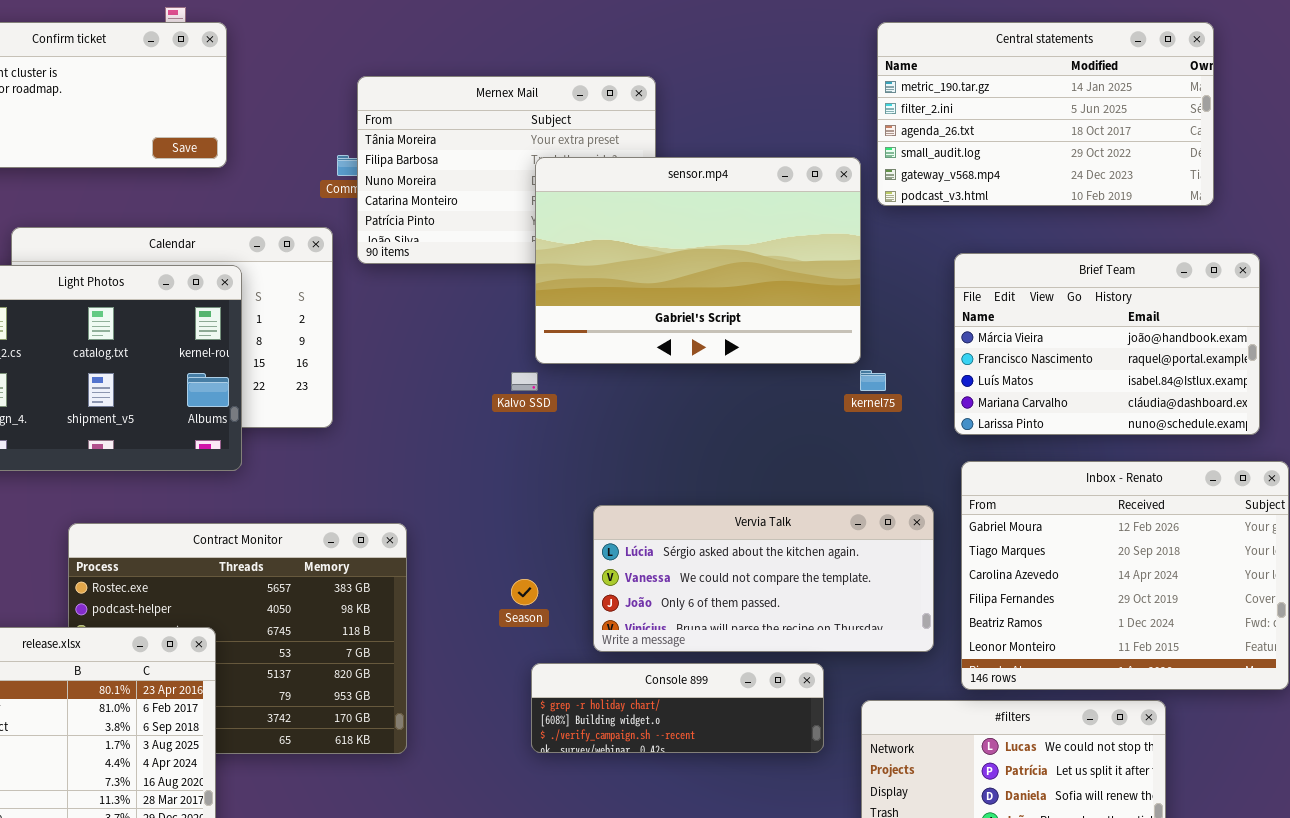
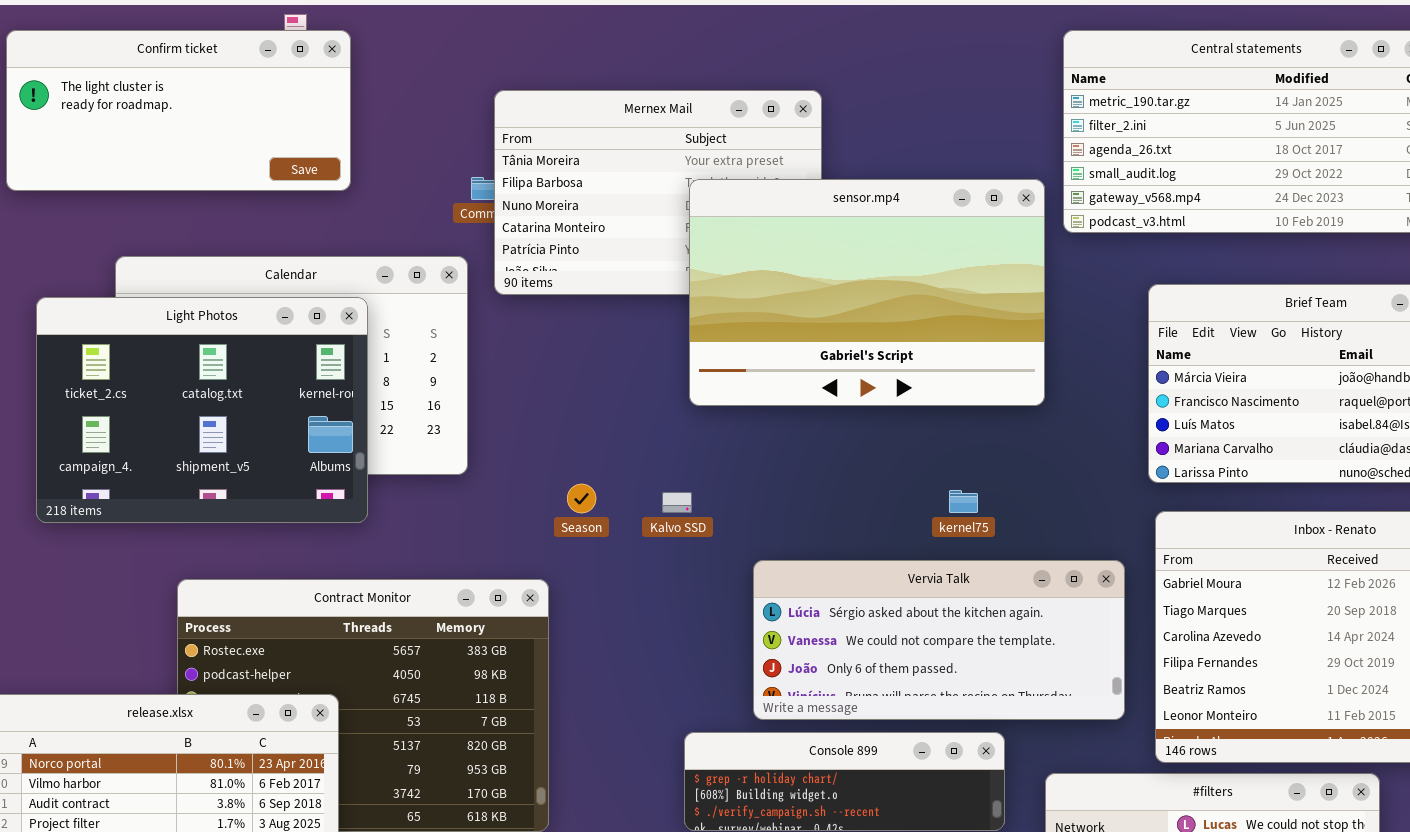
kernel75: [860,370,886,391] -> [949,490,978,513], moved
Kalvo SSD: [511,372,538,391] -> [662,492,692,513], moved
Season: [511,579,538,605] -> [567,484,596,513], moved

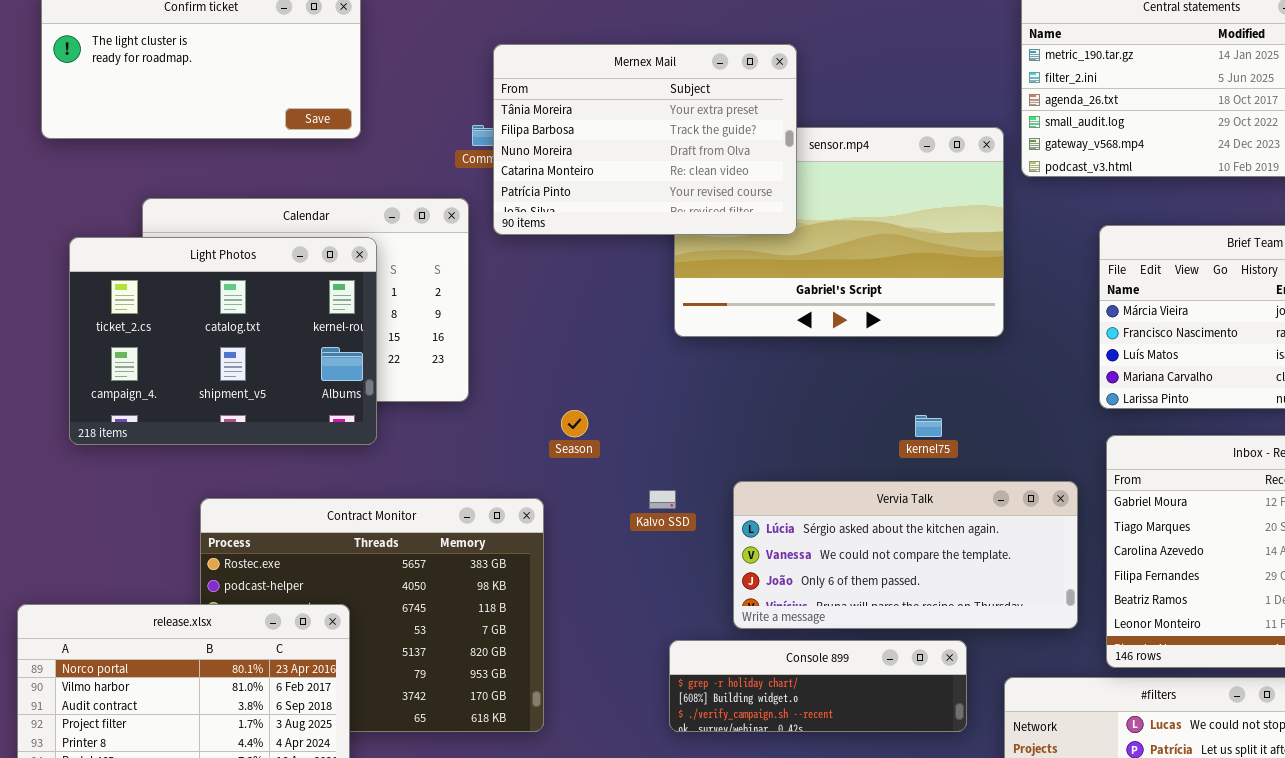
Mernex Mail: [494,90,822,295] -> [493,44,797,235], raised
Kalvo SSD: [662,492,692,513] -> [649,490,676,509], moved

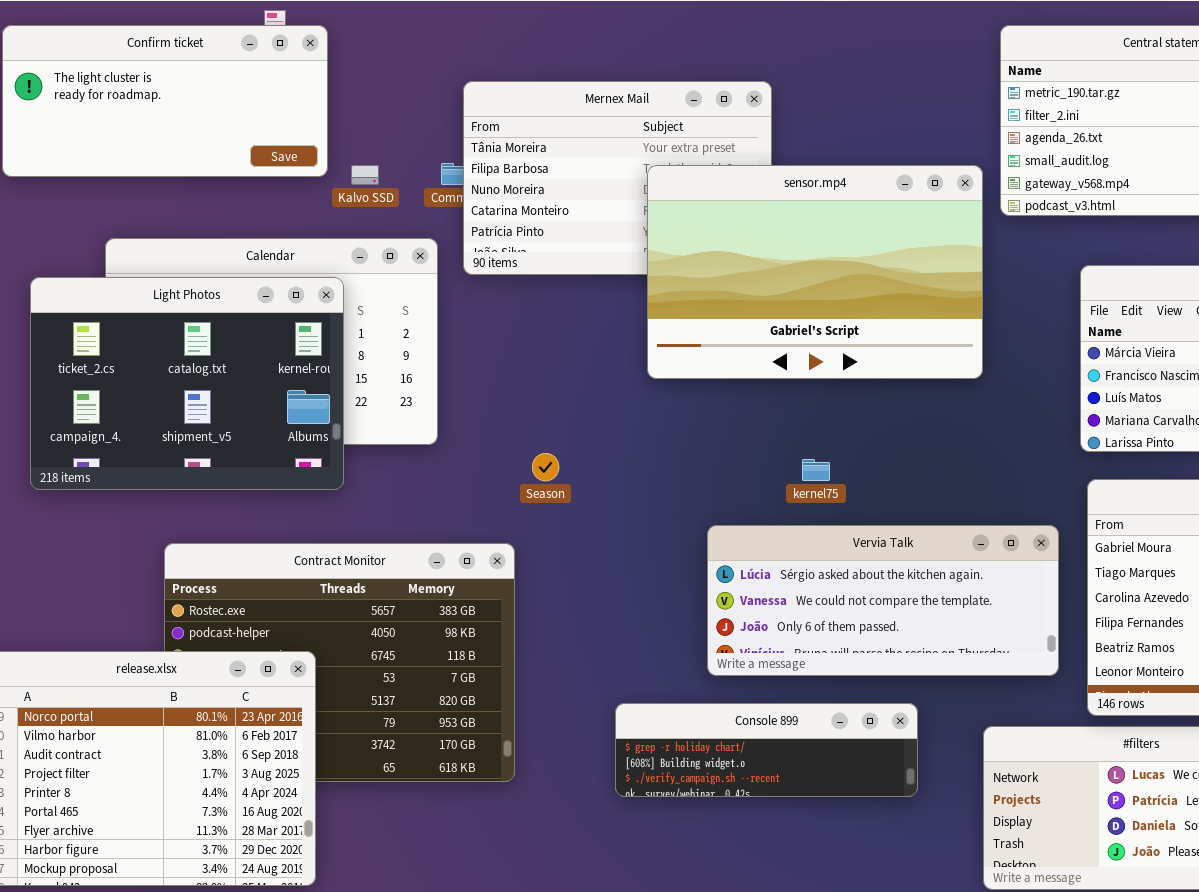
sensor.mp4: [674,127,1004,337] -> [647,165,983,379], raised
kernel75: [915,415,942,437] -> [802,459,830,481], moved
Kalvo SSD: [649,490,676,509] -> [351,165,379,185], moved
Console 899: [669,640,967,732] -> [615,703,918,797], moved

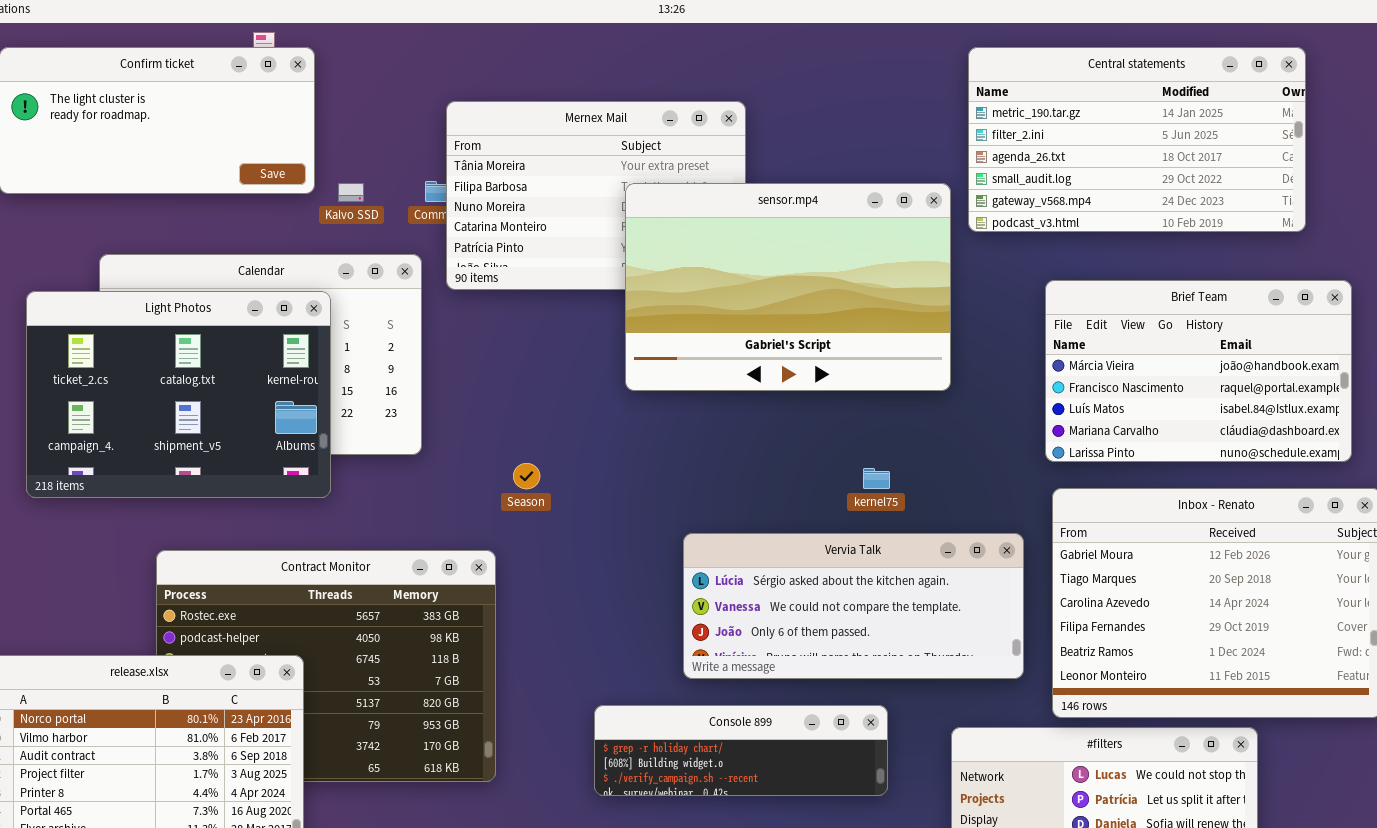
kernel75: [802,459,830,481] -> [863,468,890,489], moved

